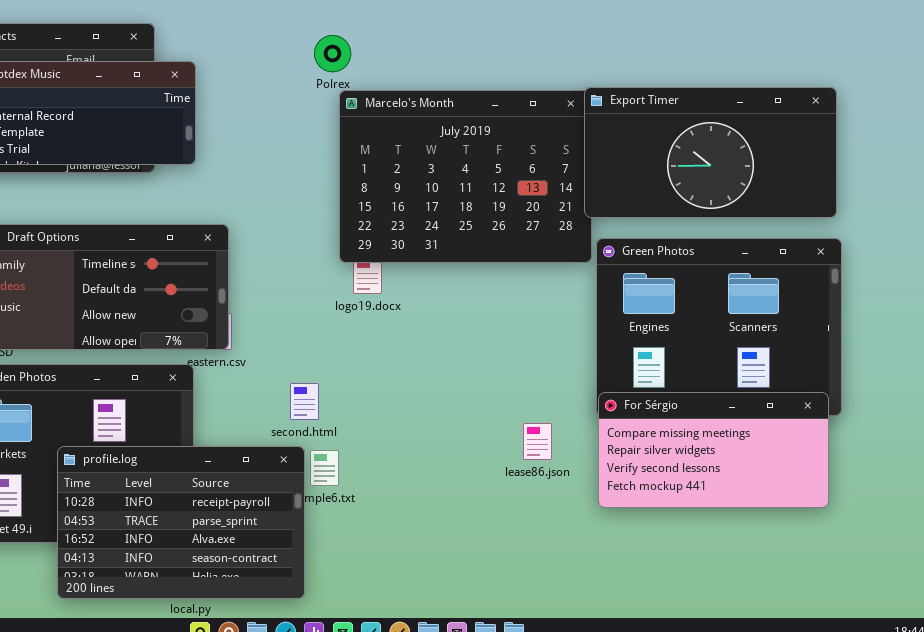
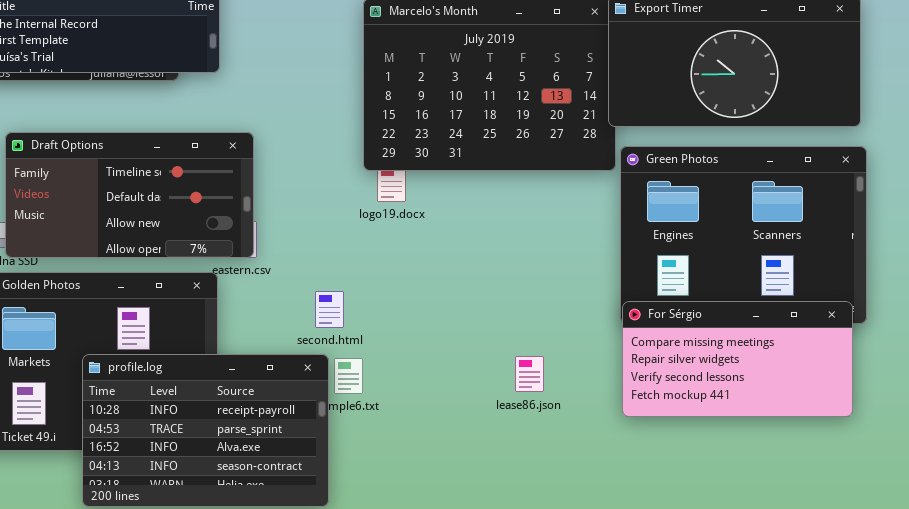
lease86.json: [523,423,552,460] -> [515,356,544,392], moved

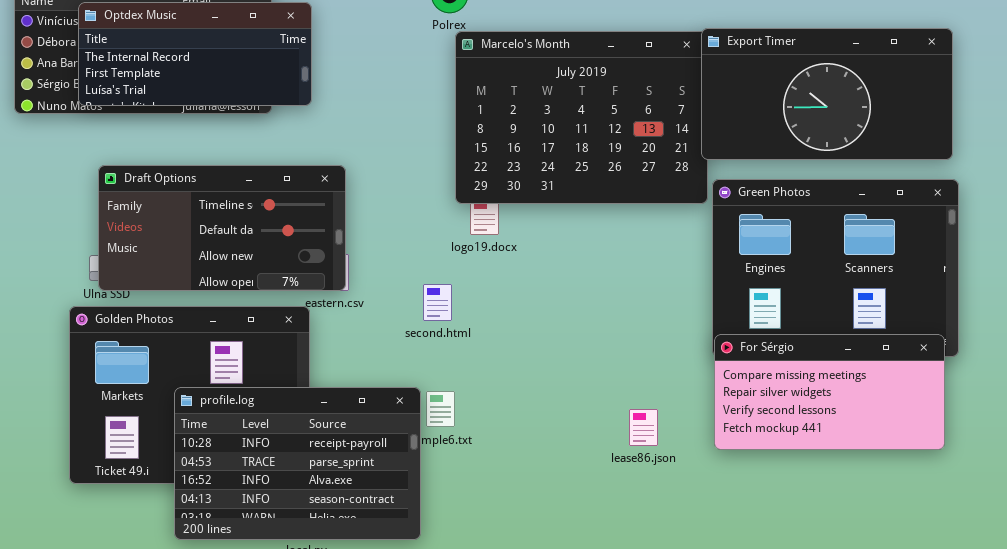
second.html: [315,291,344,328] -> [423,284,452,321], moved
lease86.json: [515,356,544,392] -> [629,409,658,446], moved

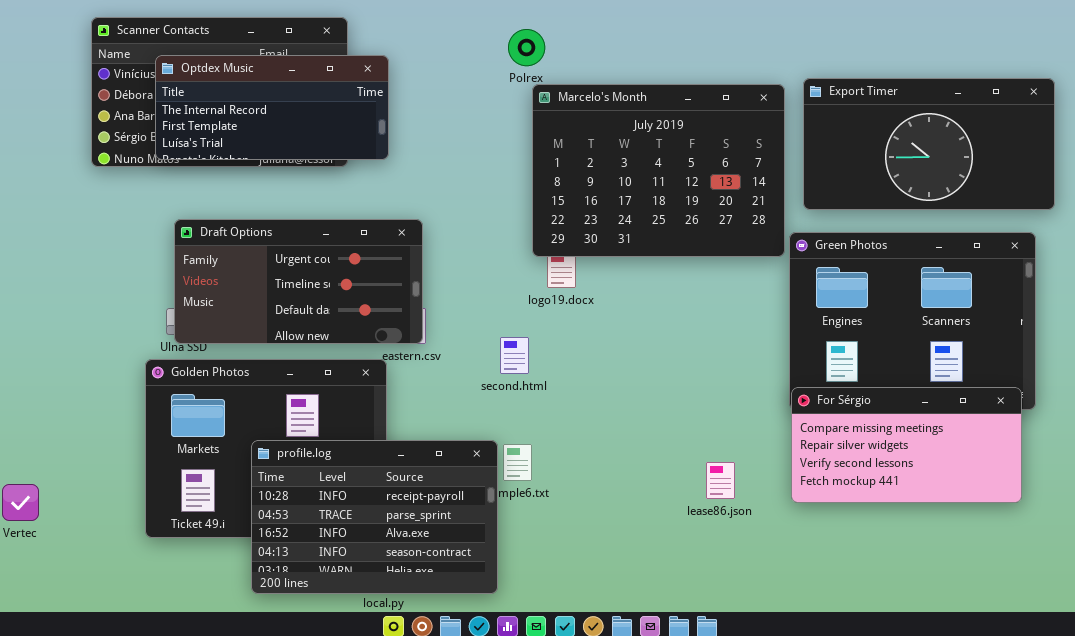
Export Timer: [701,28,953,160] -> [803,78,1055,210], moved
Draft Options: [98,165,346,291] -> [174,219,423,344], scrolled up 1 row

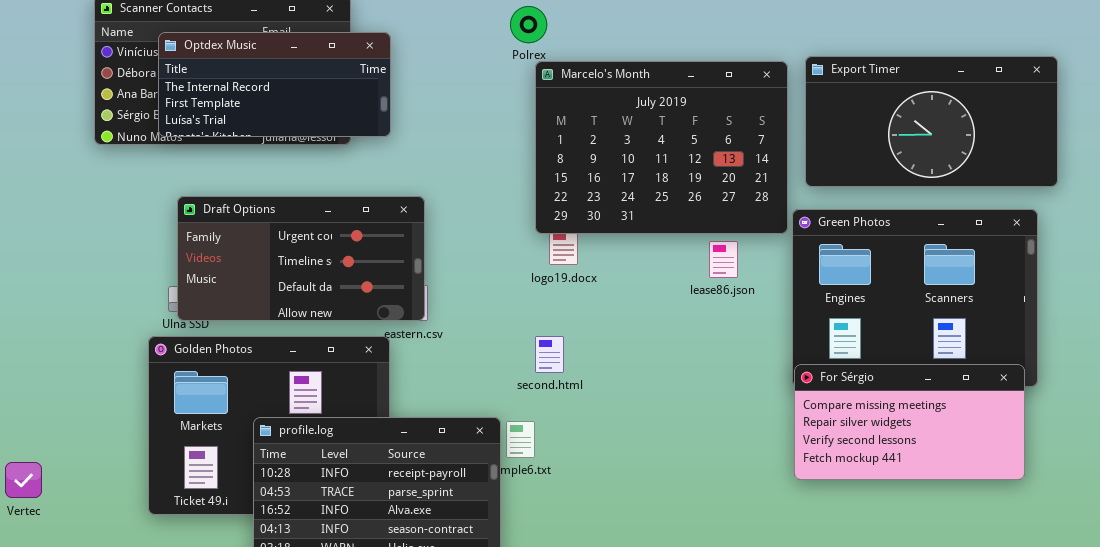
second.html: [500,337,529,374] -> [535,336,564,373], moved
lease86.json: [706,462,735,499] -> [709,241,738,278], moved

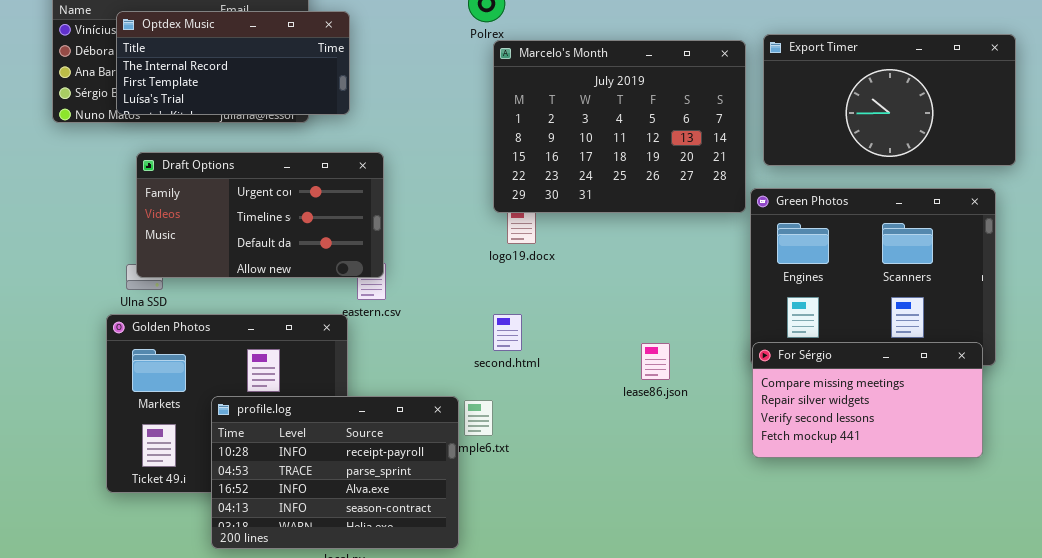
Draft Options: [177,196,425,321] -> [136,152,384,278], moved
lease86.json: [709,241,738,278] -> [641,343,670,380], moved

